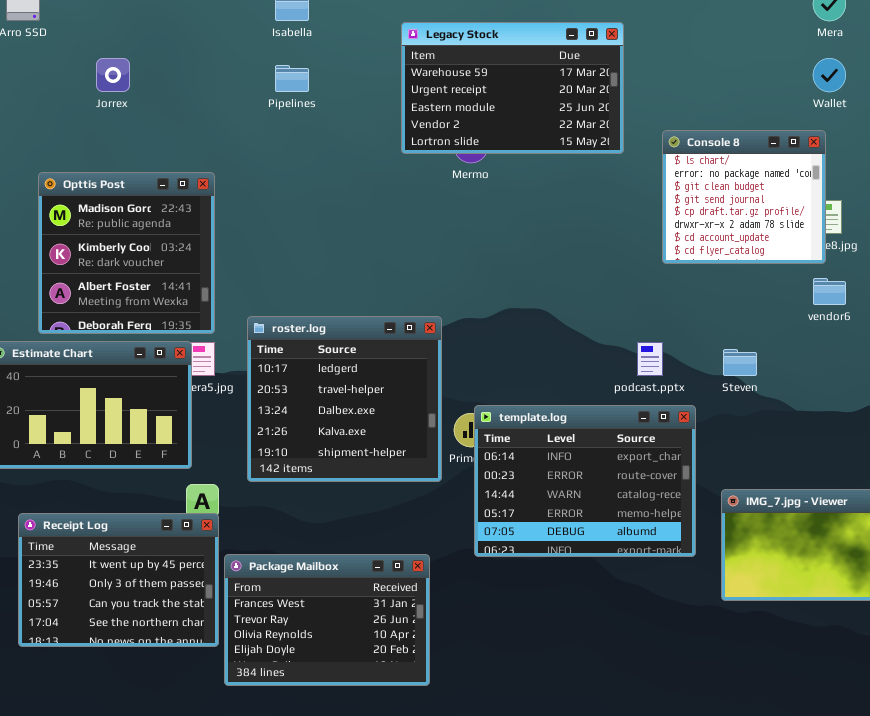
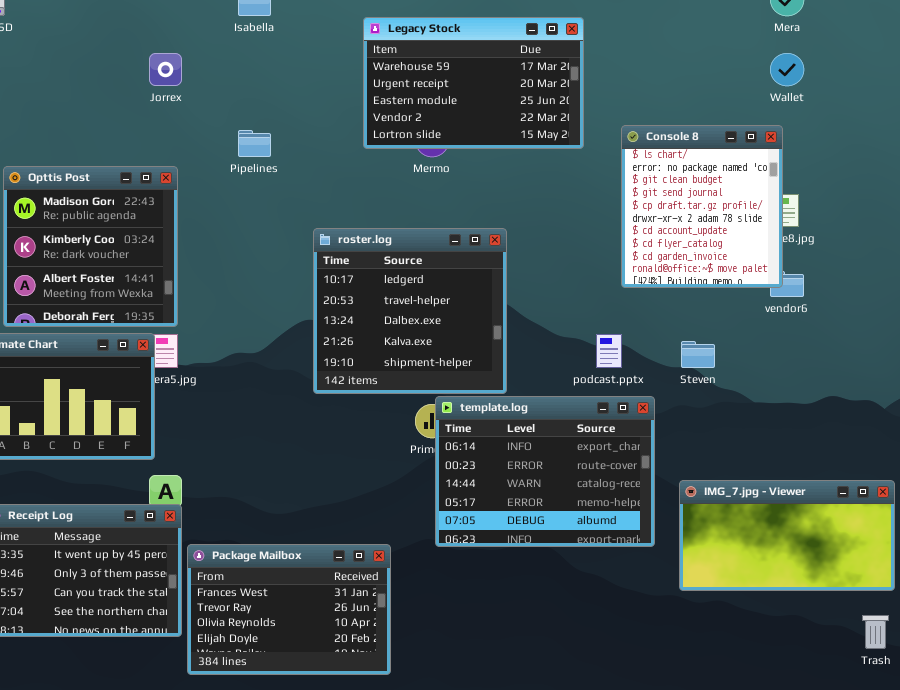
Jorrex: [96,58,130,92] -> [149,53,182,86], moved
Pipelines: [275,65,309,92] -> [238,130,271,157], moved
Console 8: [662,130,826,264] -> [621,125,783,288], resized
roster.log: [247,316,442,482] -> [313,228,507,394], moved

